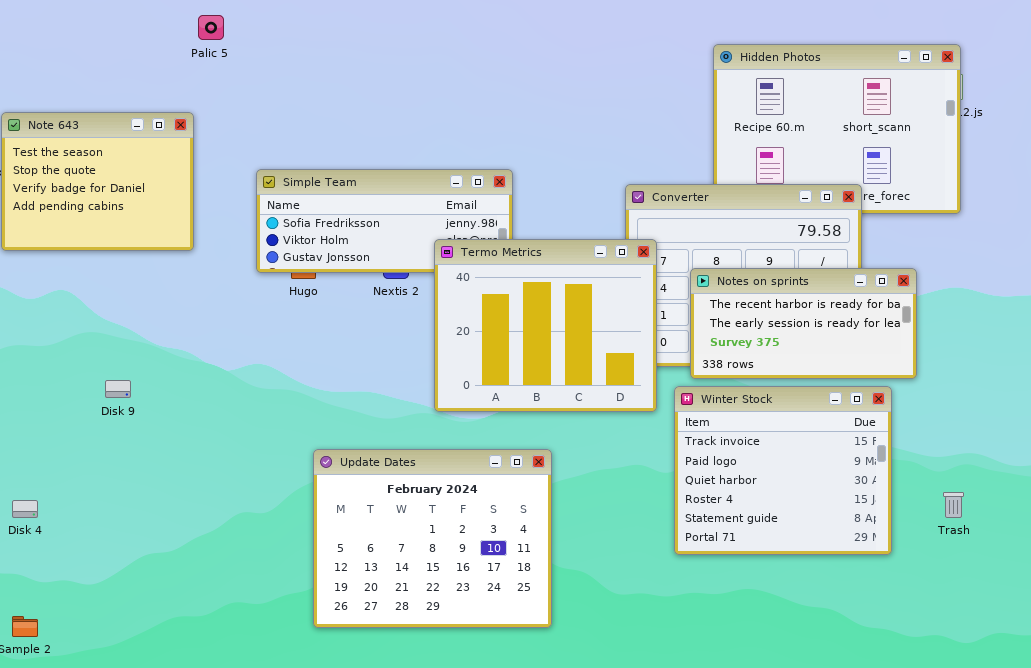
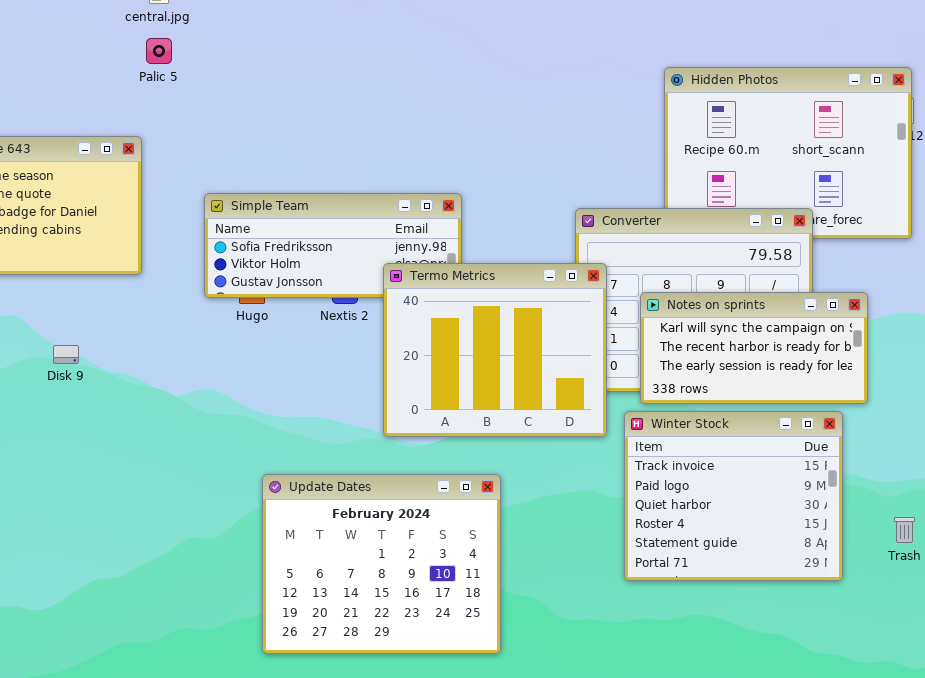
Notes on sprints: [690,268,917,379] -> [640,292,868,404], scrolled up 1 row
Disk 9: [105,380,131,398] -> [53,345,79,364], moved

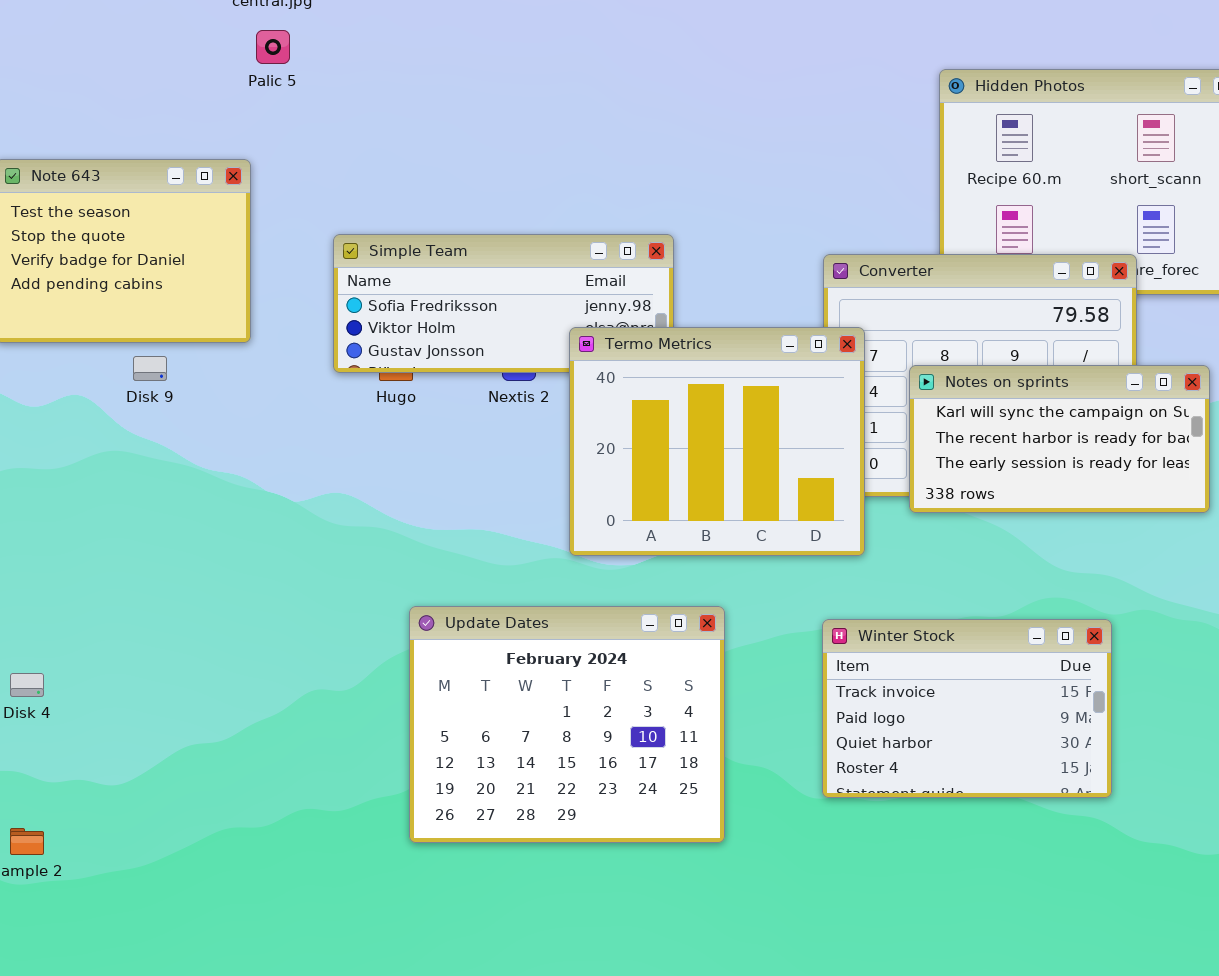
Disk 9: [53,345,79,364] -> [133,356,167,381], moved
Winter Stock: [624,411,843,581] -> [822,619,1112,798], moved, resized

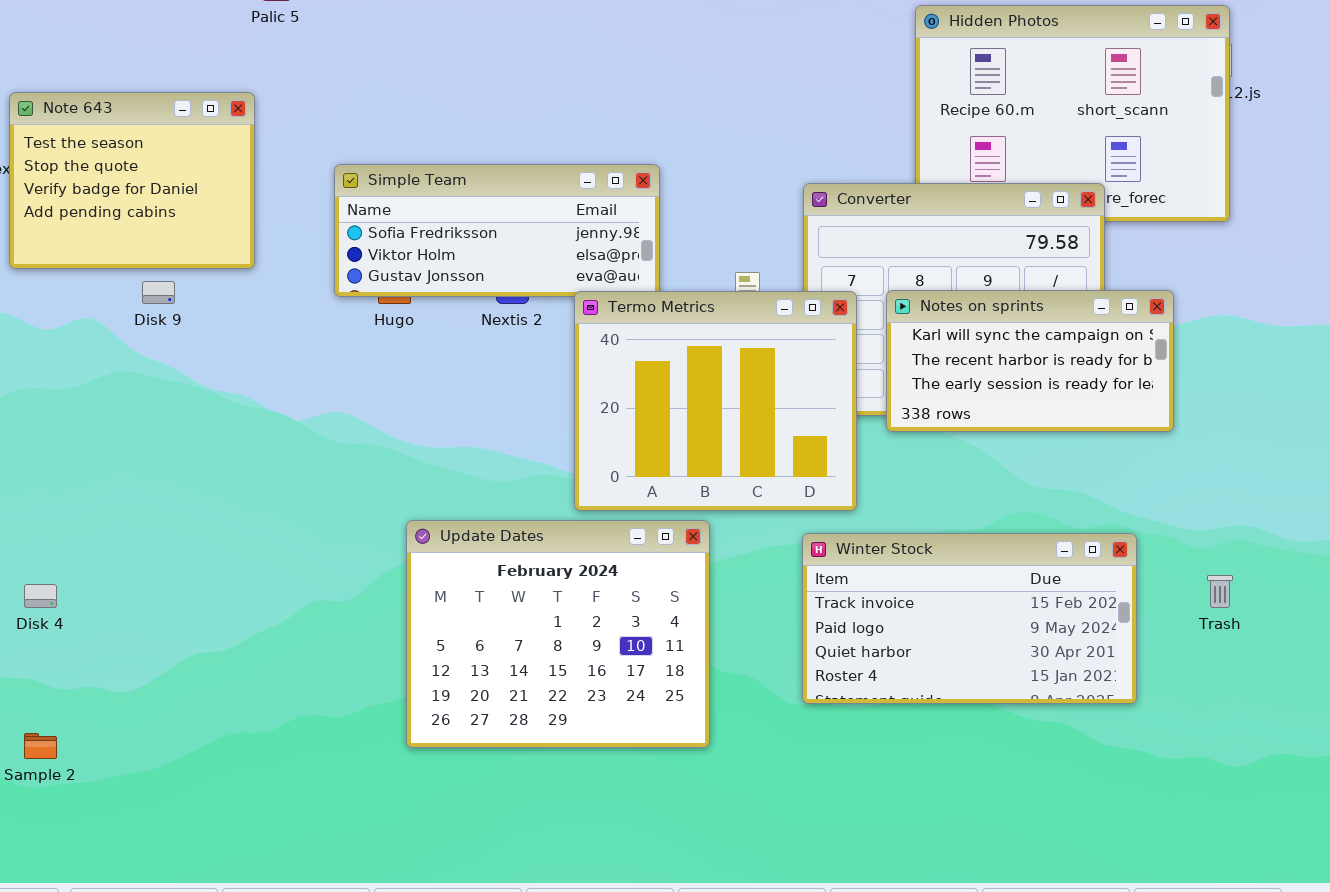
Termo Metrics: [569,327,865,556] -> [574,291,857,511], moved
Winter Stock: [822,619,1112,798] -> [802,533,1137,704], resized

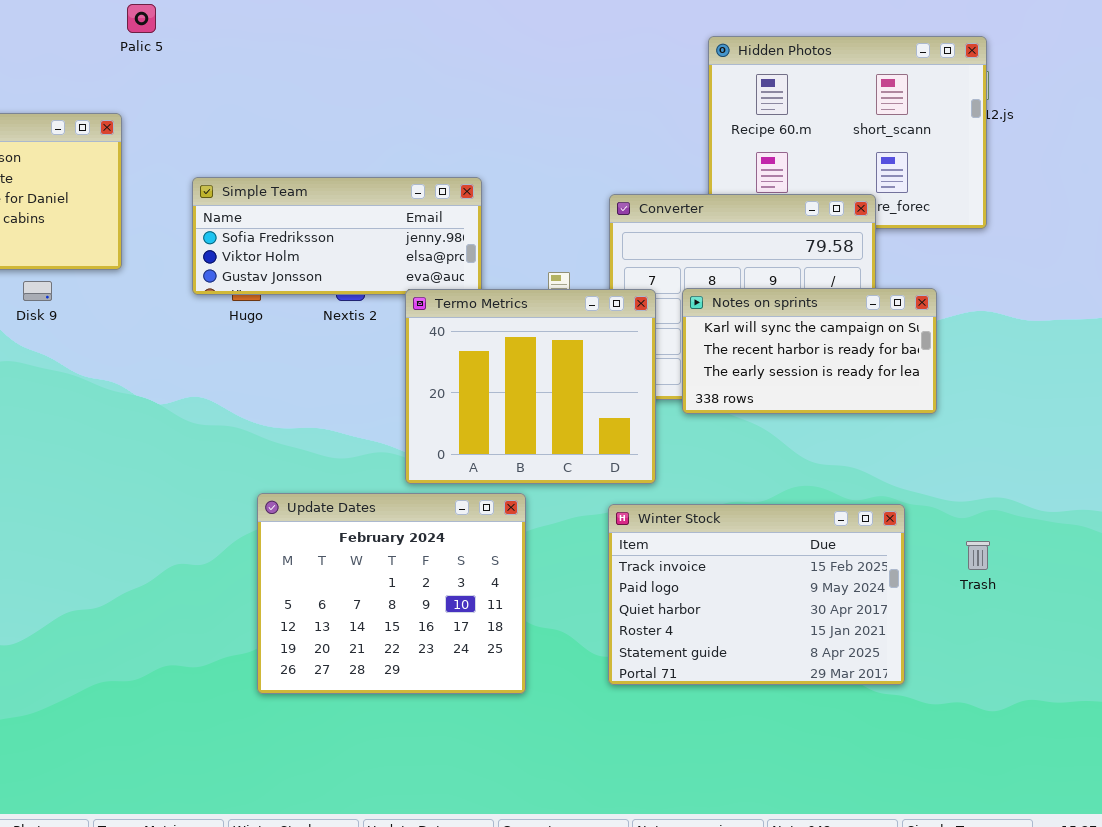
Winter Stock: [802,533,1137,704] -> [608,504,905,685], resized

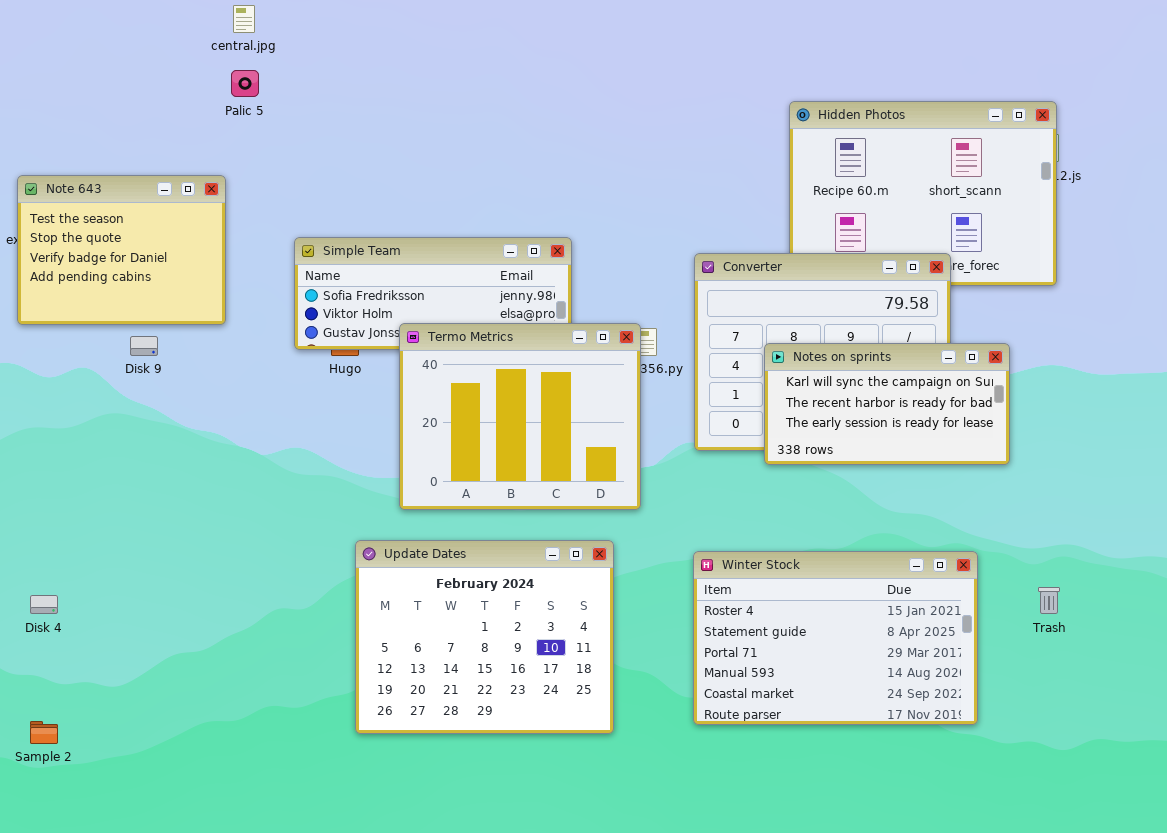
Termo Metrics: [405,289,656,484] -> [399,323,641,510], moved
Winter Stock: [608,504,905,685] -> [693,551,978,725], scrolled down 3 rows

